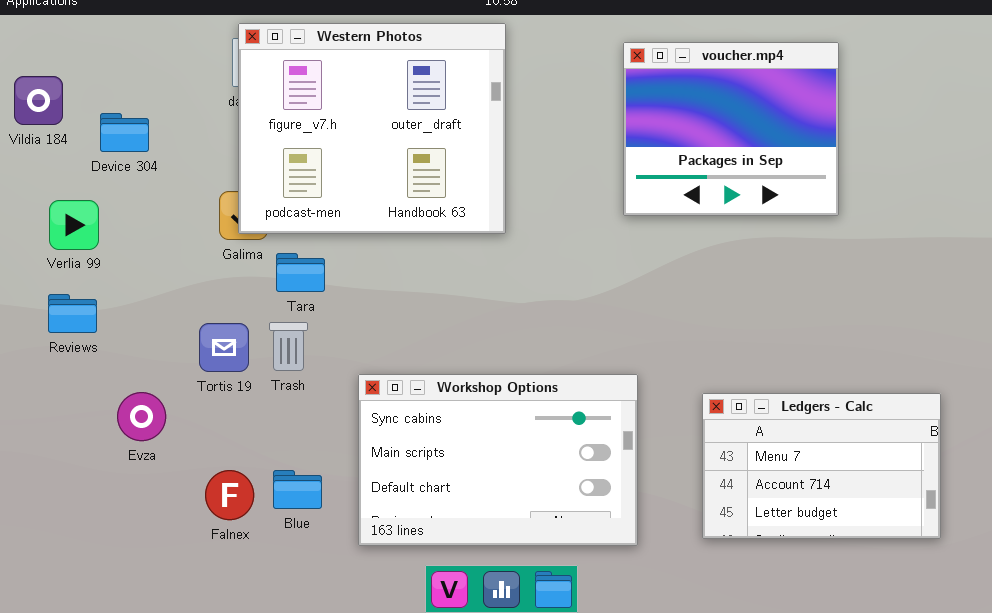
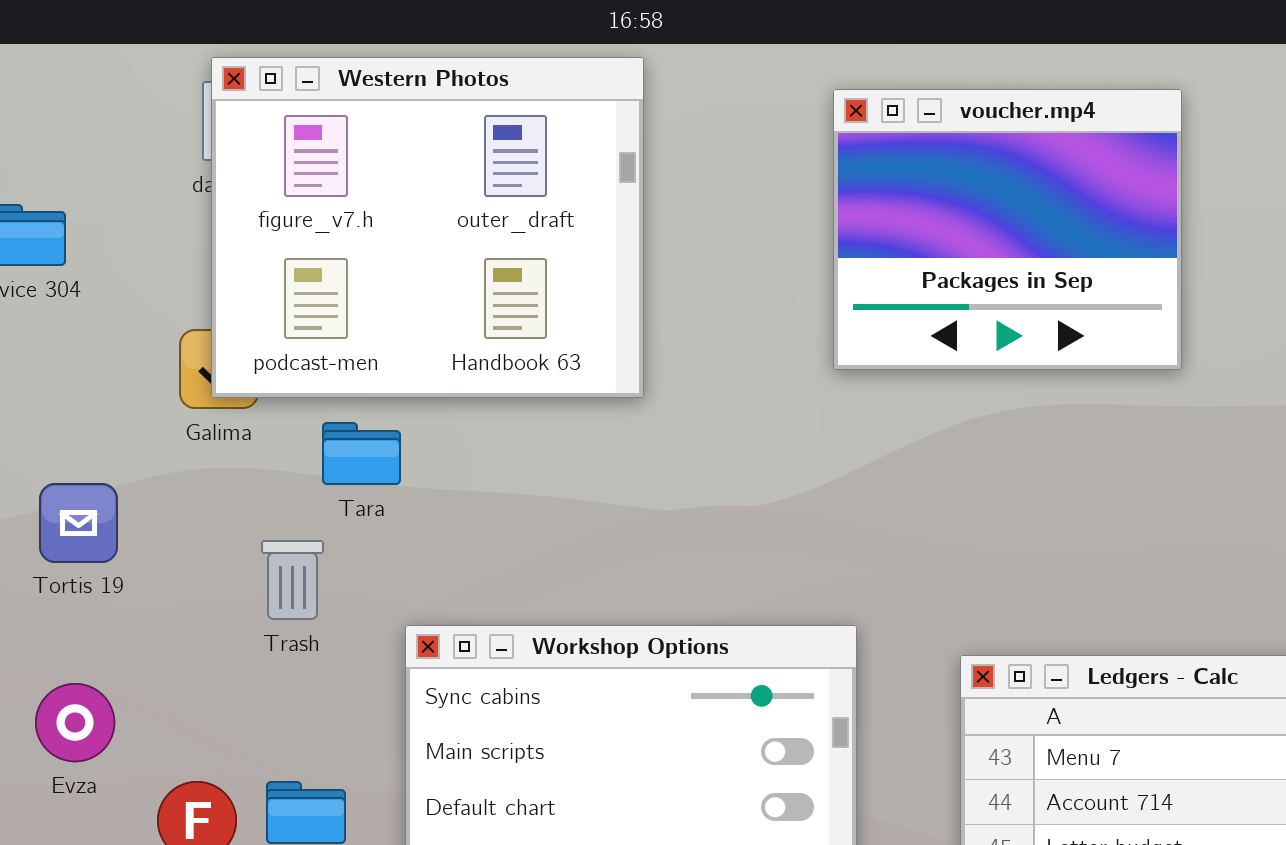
Tara: [276,253,325,292] -> [322,422,401,485], moved
Tortis 19: [199,323,249,372] -> [39,483,118,563], moved
Evza: [117,392,166,441] -> [35,683,115,762], moved

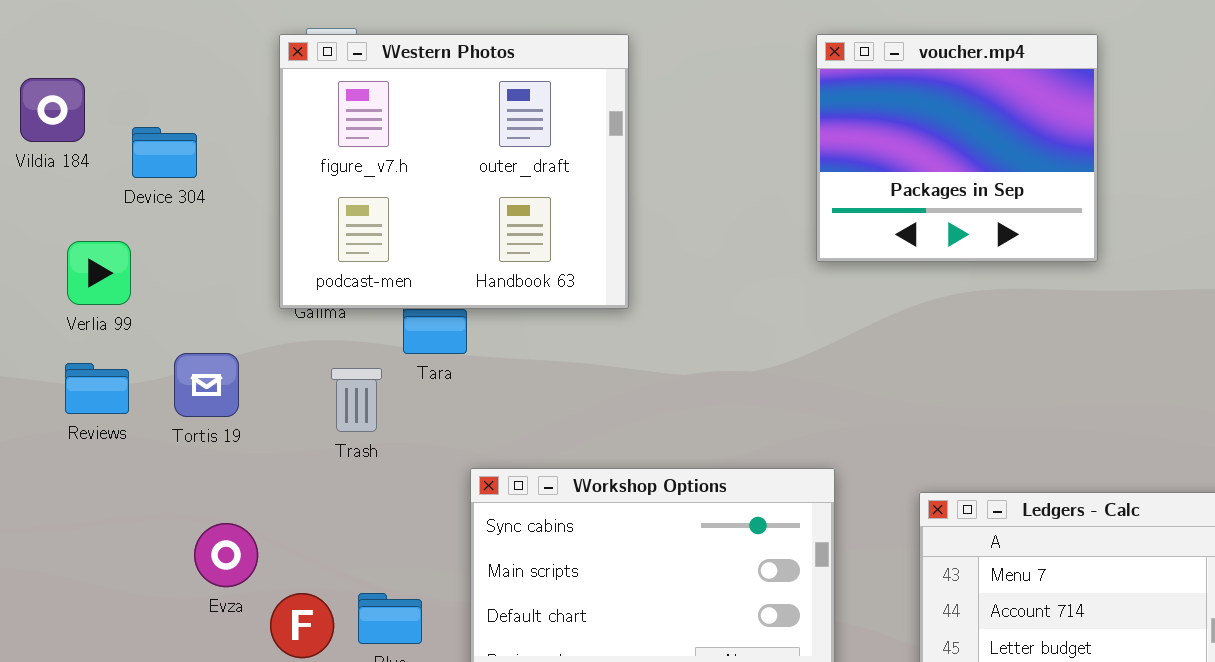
Western Photos: [211,57,644,398] -> [279,34,629,309], moved
Trash: [261,540,324,620] -> [331,368,382,432], moved
Evza: [35,683,115,762] -> [194,523,258,587], moved

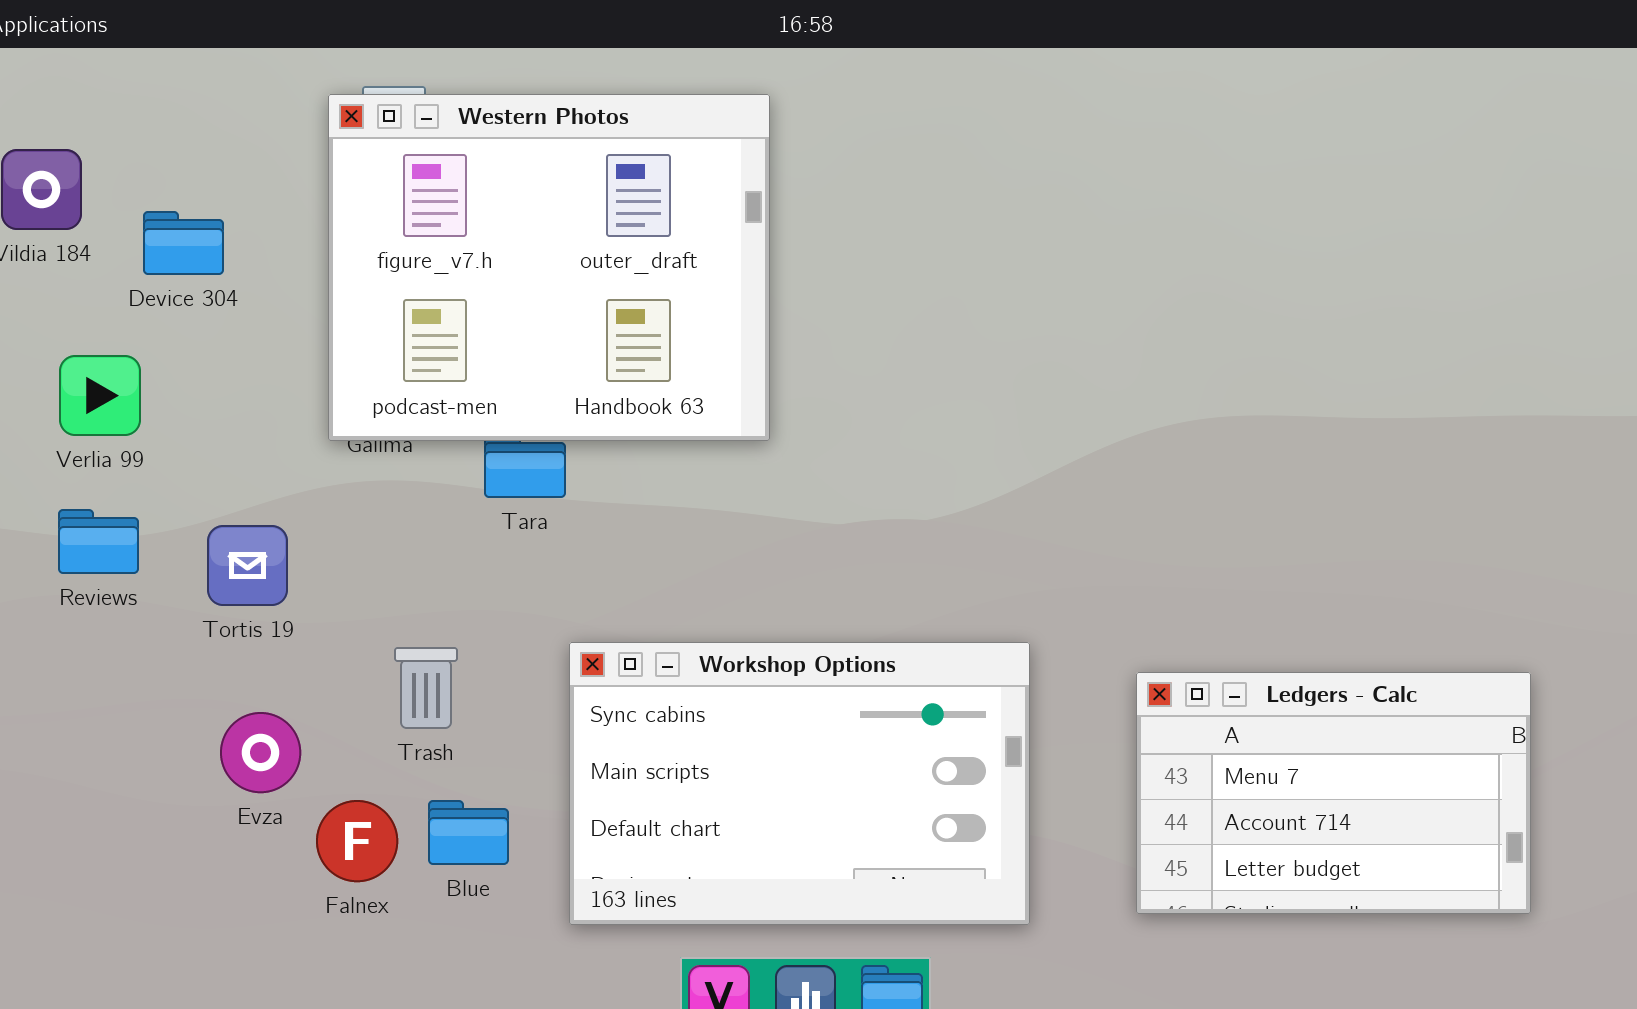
voucher.mp4: [816,34,1098,262] -> none, closed
Tortis 19: [174,353,239,417] -> [207,525,288,606], moved
Trash: [331,368,382,432] -> [394,647,458,729], moved

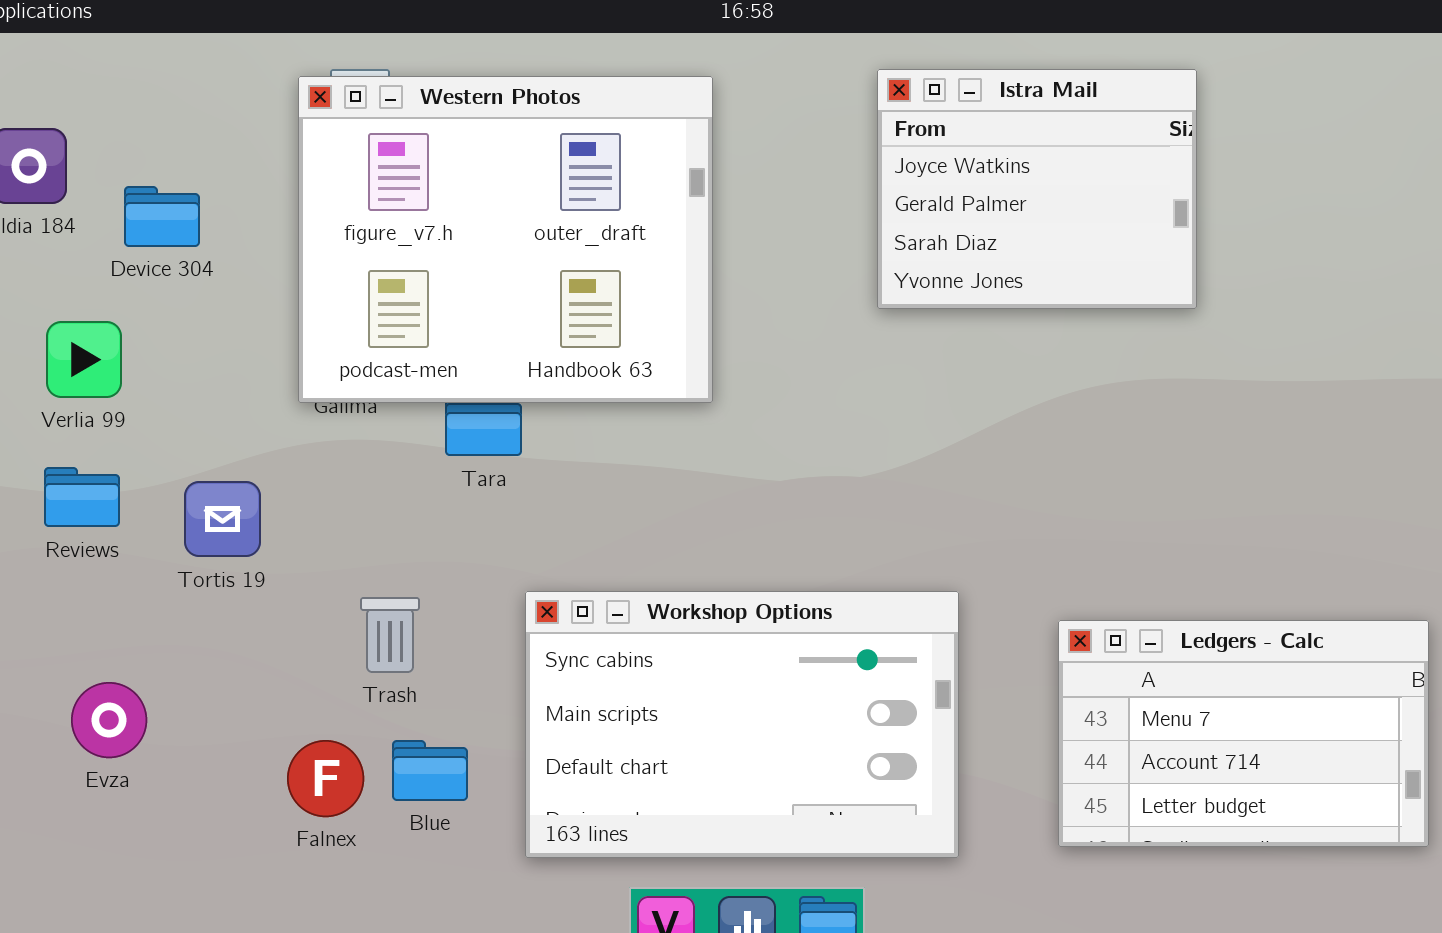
Istra Mail: none -> [877,69,1197,309], opened
Evza: [220,712,301,793] -> [71,682,147,758], moved

